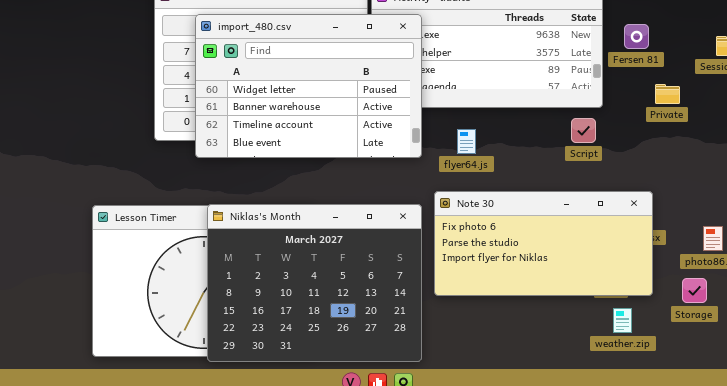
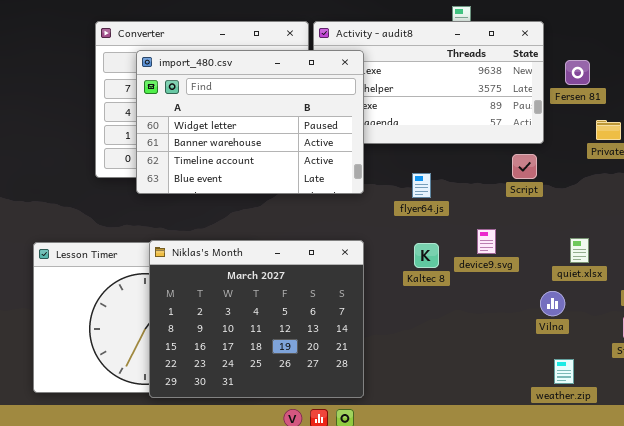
flyer64.js: [457,129,476,154] -> [412,173,431,198], moved
Note 30: [434,191,653,296] -> none, closed
weather.zip: [613,308,632,333] -> [554,359,574,384], moved

